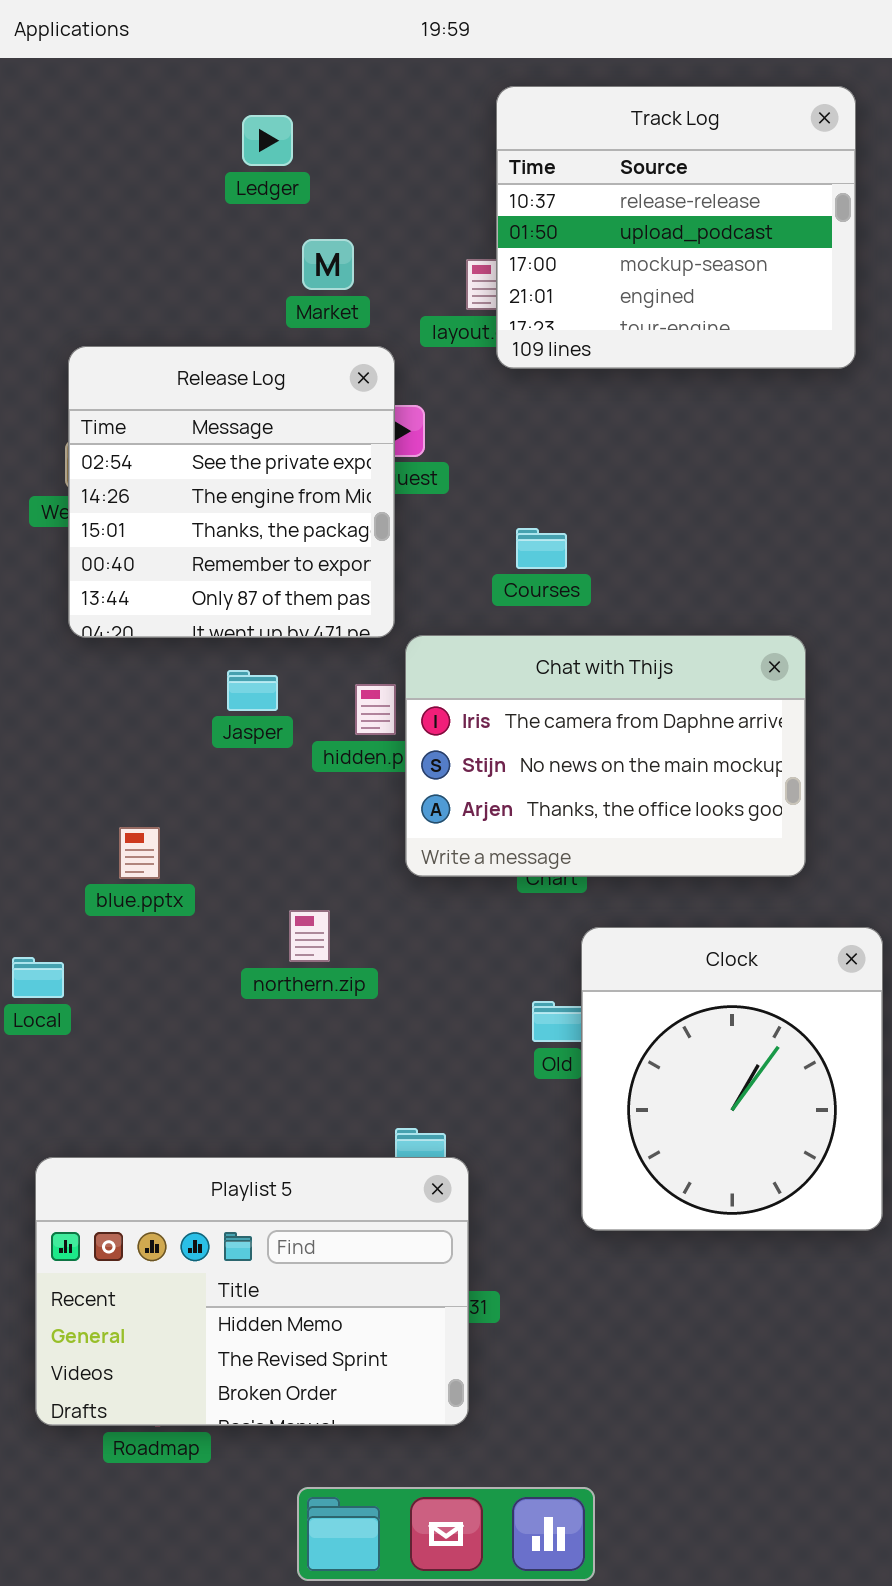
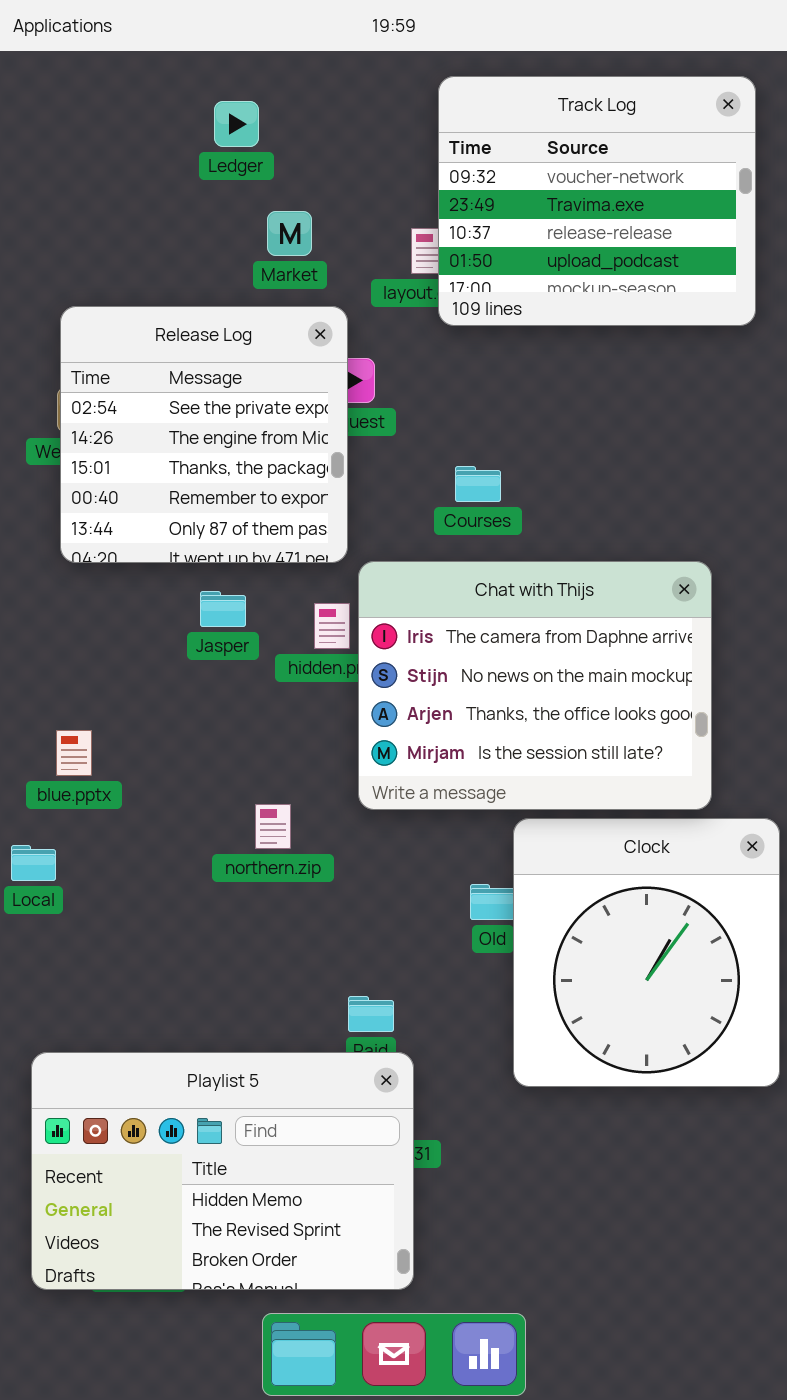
Track Log: [496,86,856,369] -> [438,76,756,326], scrolled up 2 rows
Chat with Thijs: [405,635,806,877] -> [358,561,712,810], resized
blue.pptx: [119,827,160,879] -> [56,730,92,776], moved
Playlist 5: [35,1157,469,1426] -> [31,1052,414,1290], moved

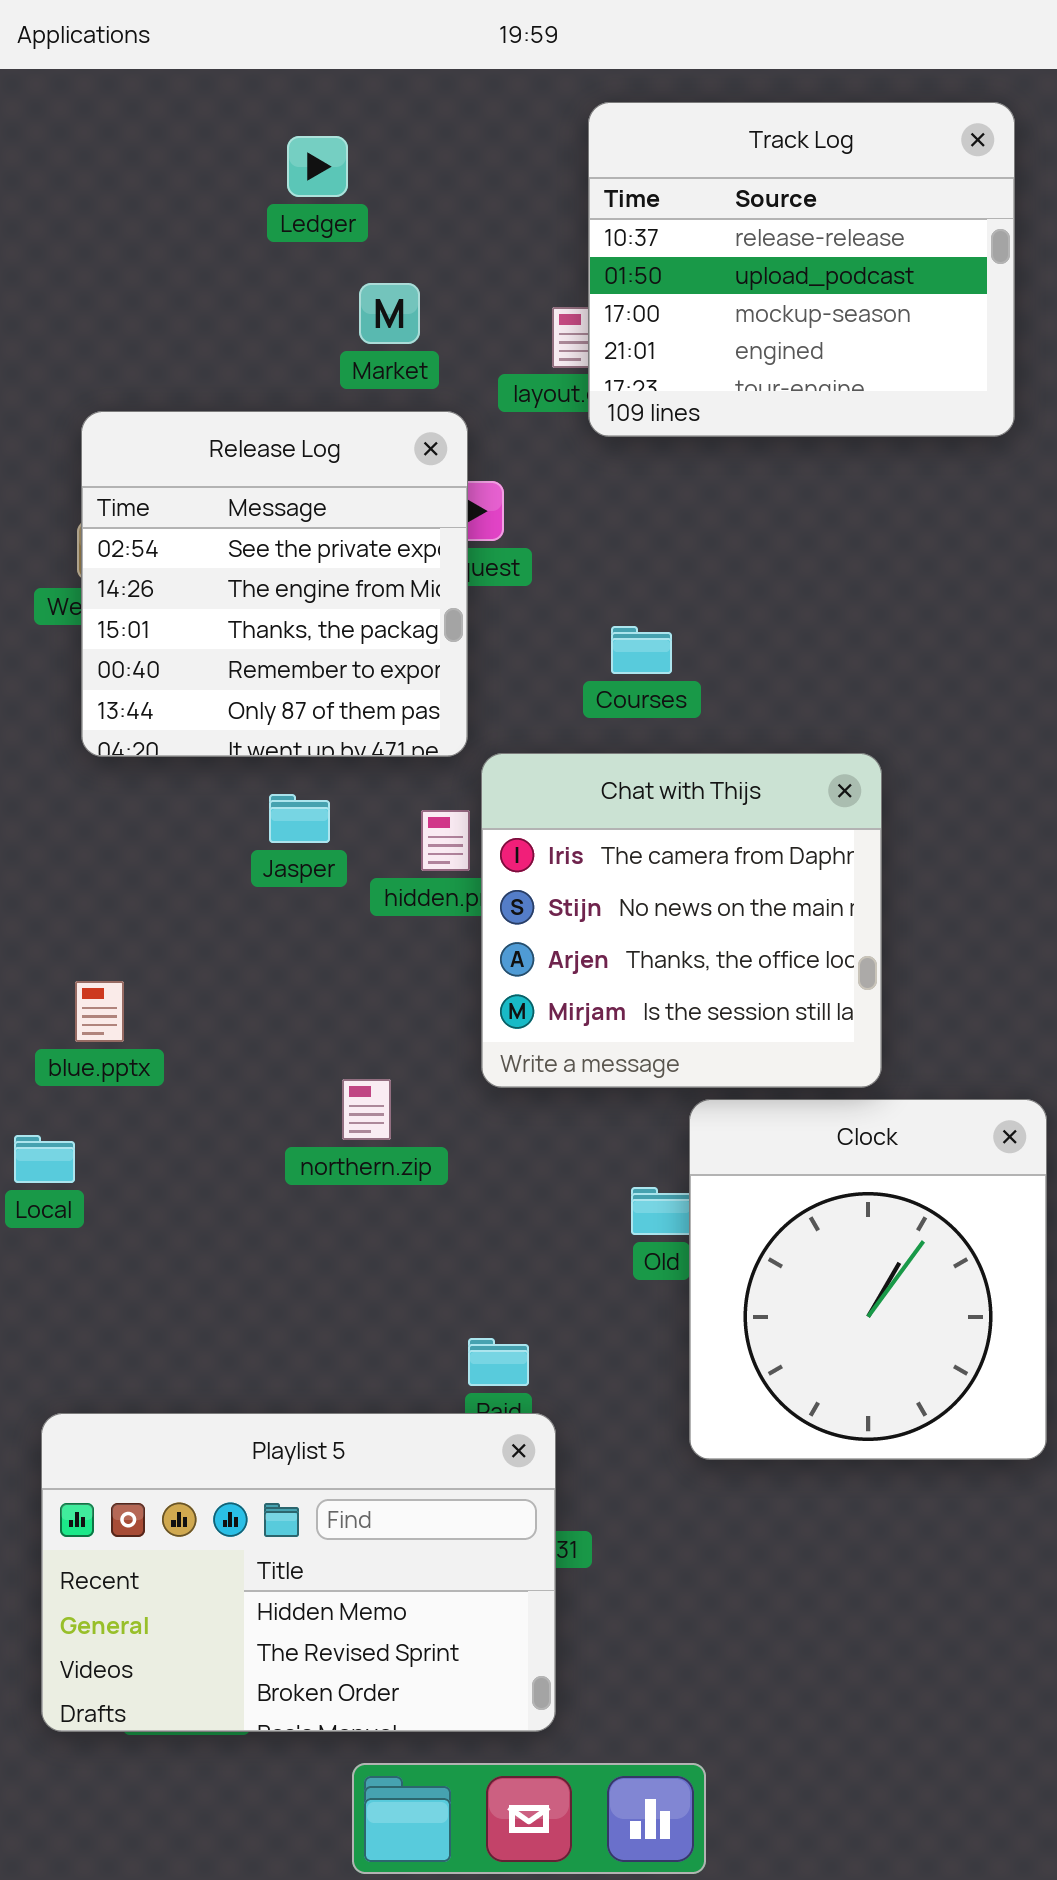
Track Log: [438,76,756,326] -> [588,102,1015,437], scrolled down 2 rows
Chat with Thijs: [358,561,712,810] -> [481,753,882,1088], resized

